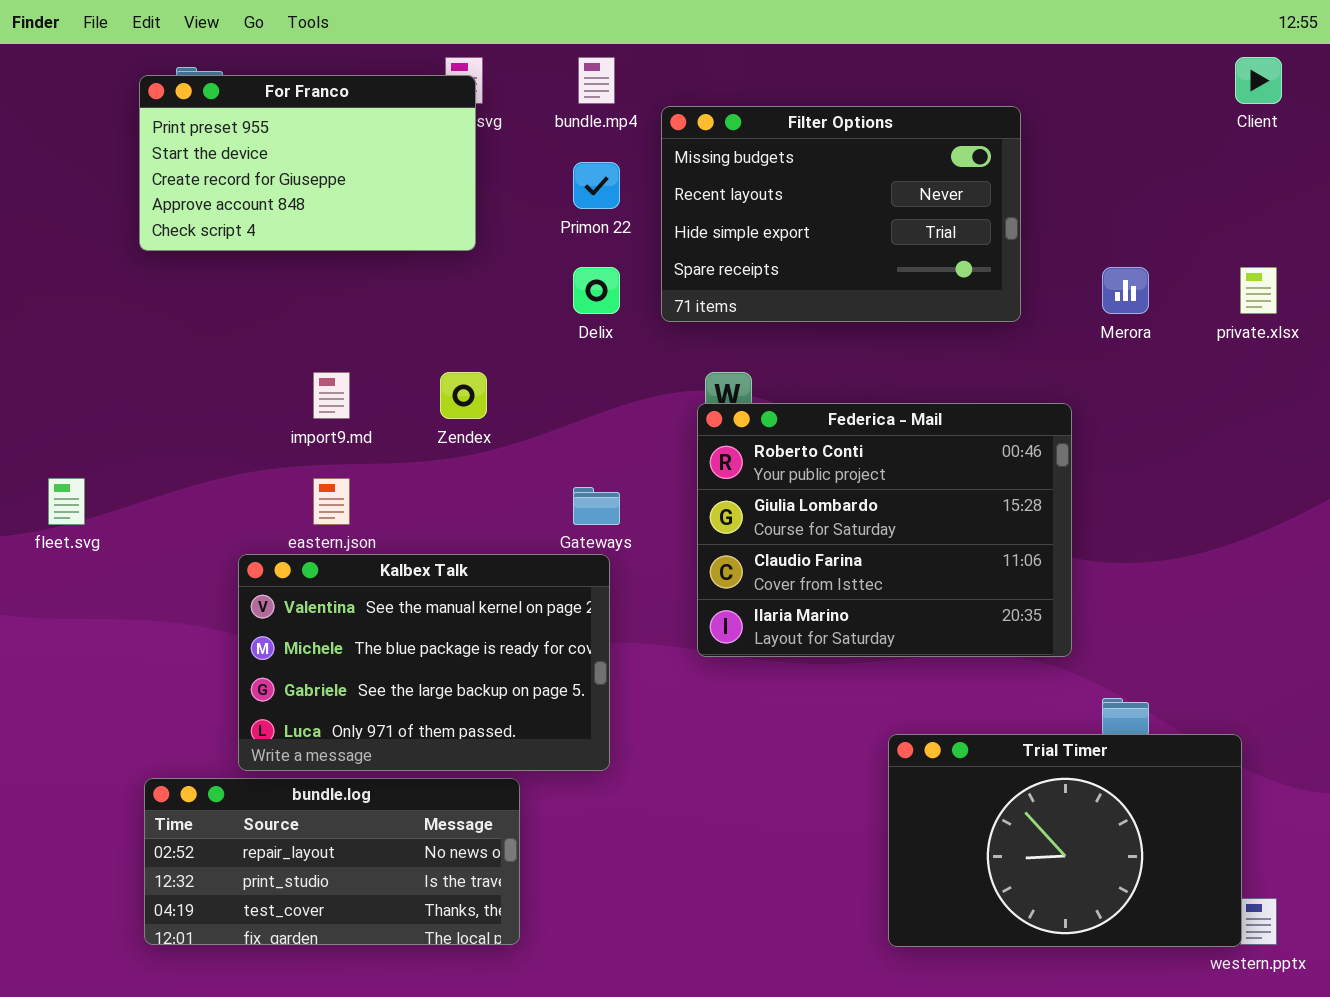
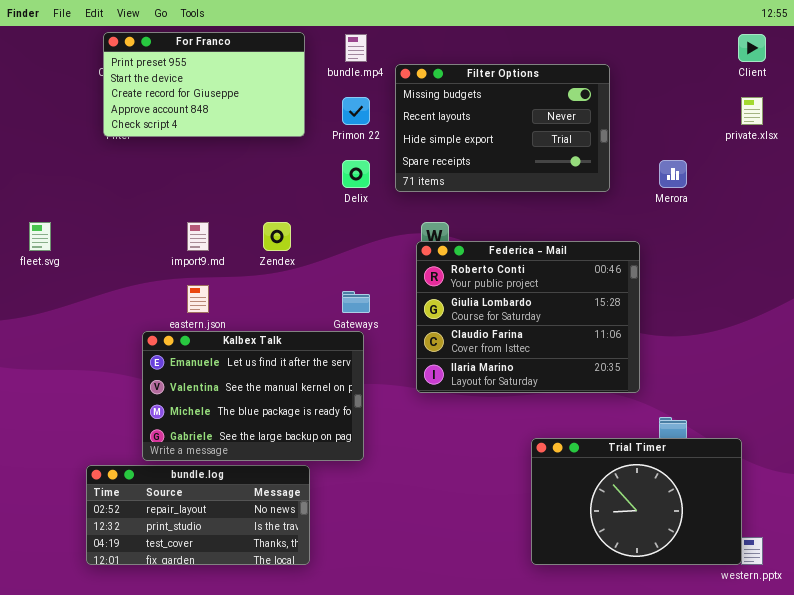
For Franco: [139,75,476,251] -> [103,32,305,137], moved
private.xlsx: [1240,267,1277,314] -> [741,97,763,125], moved
fleet.svg: [48,478,85,525] -> [29,222,51,251], moved
Kalbex Talk: [238,554,610,771] -> [142,331,364,461], scrolled up 1 row

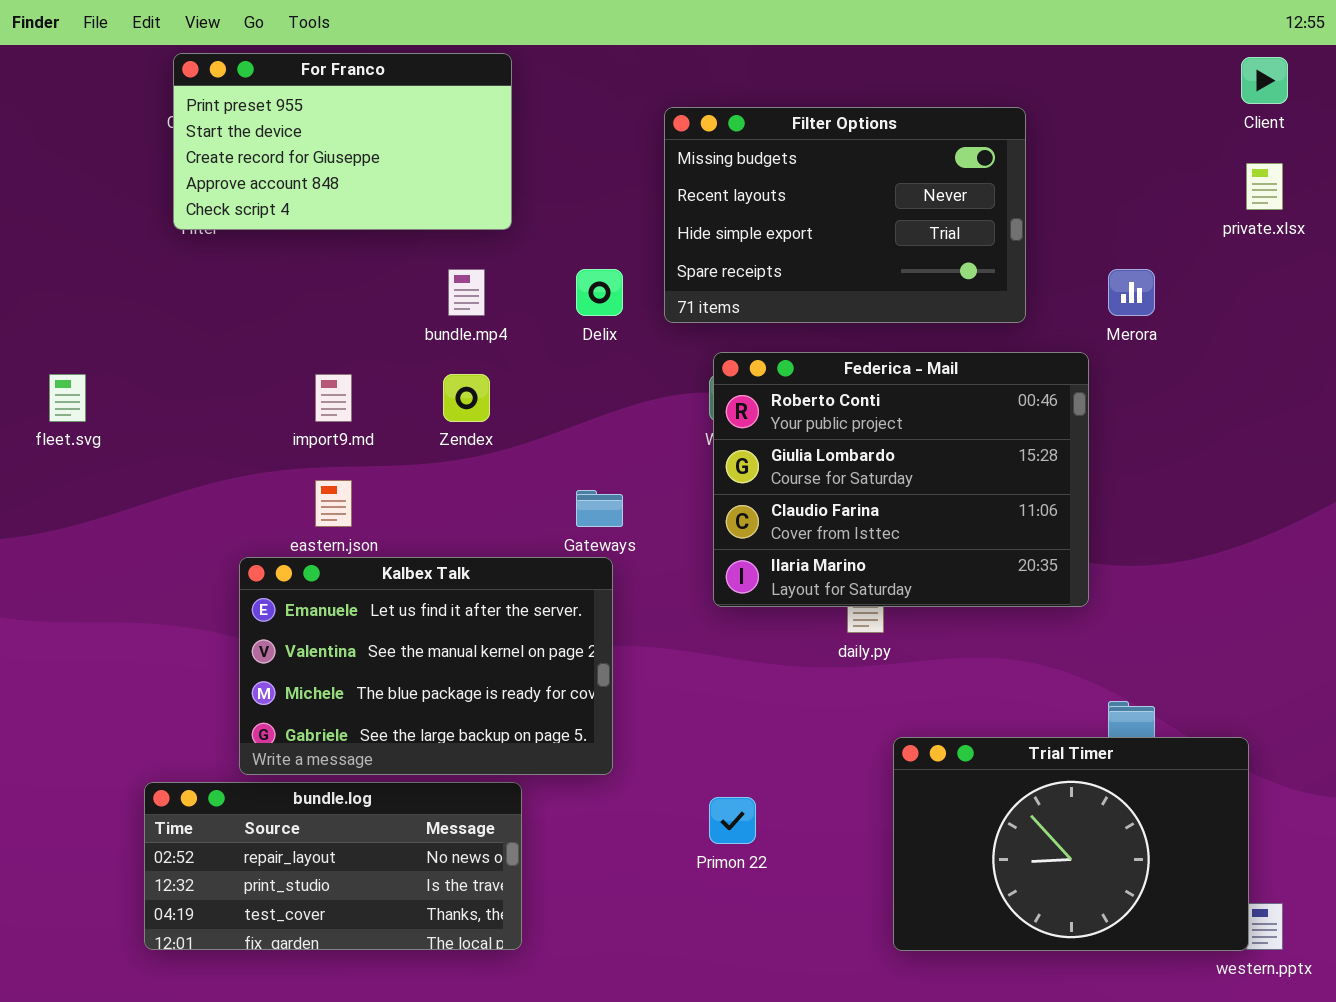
bundle.mp4: [345,34,367,62] -> [448,269,485,316], moved
Primon 22: [342,97,370,125] -> [709,797,756,844], moved
Federica - Mail: [416,241,640,393] -> [713,352,1089,607], moved

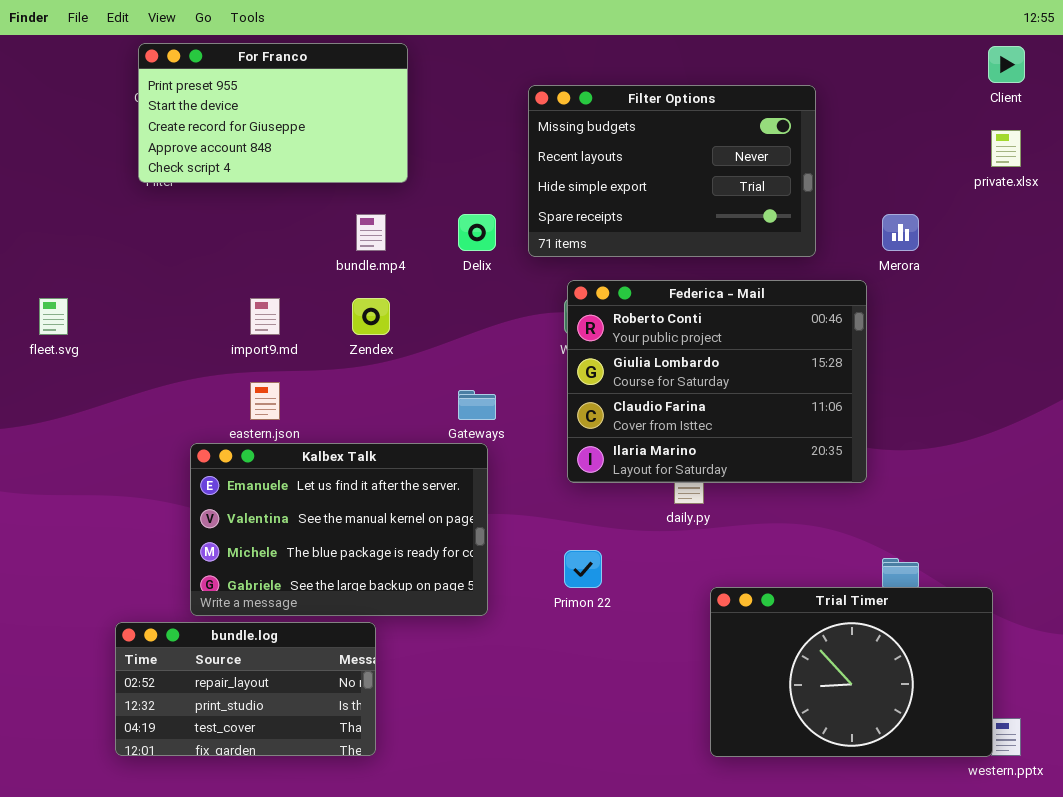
bundle.log: [144,782,522,950] -> [115,622,376,756], resized
Primon 22: [709,797,756,844] -> [564,550,602,588], moved

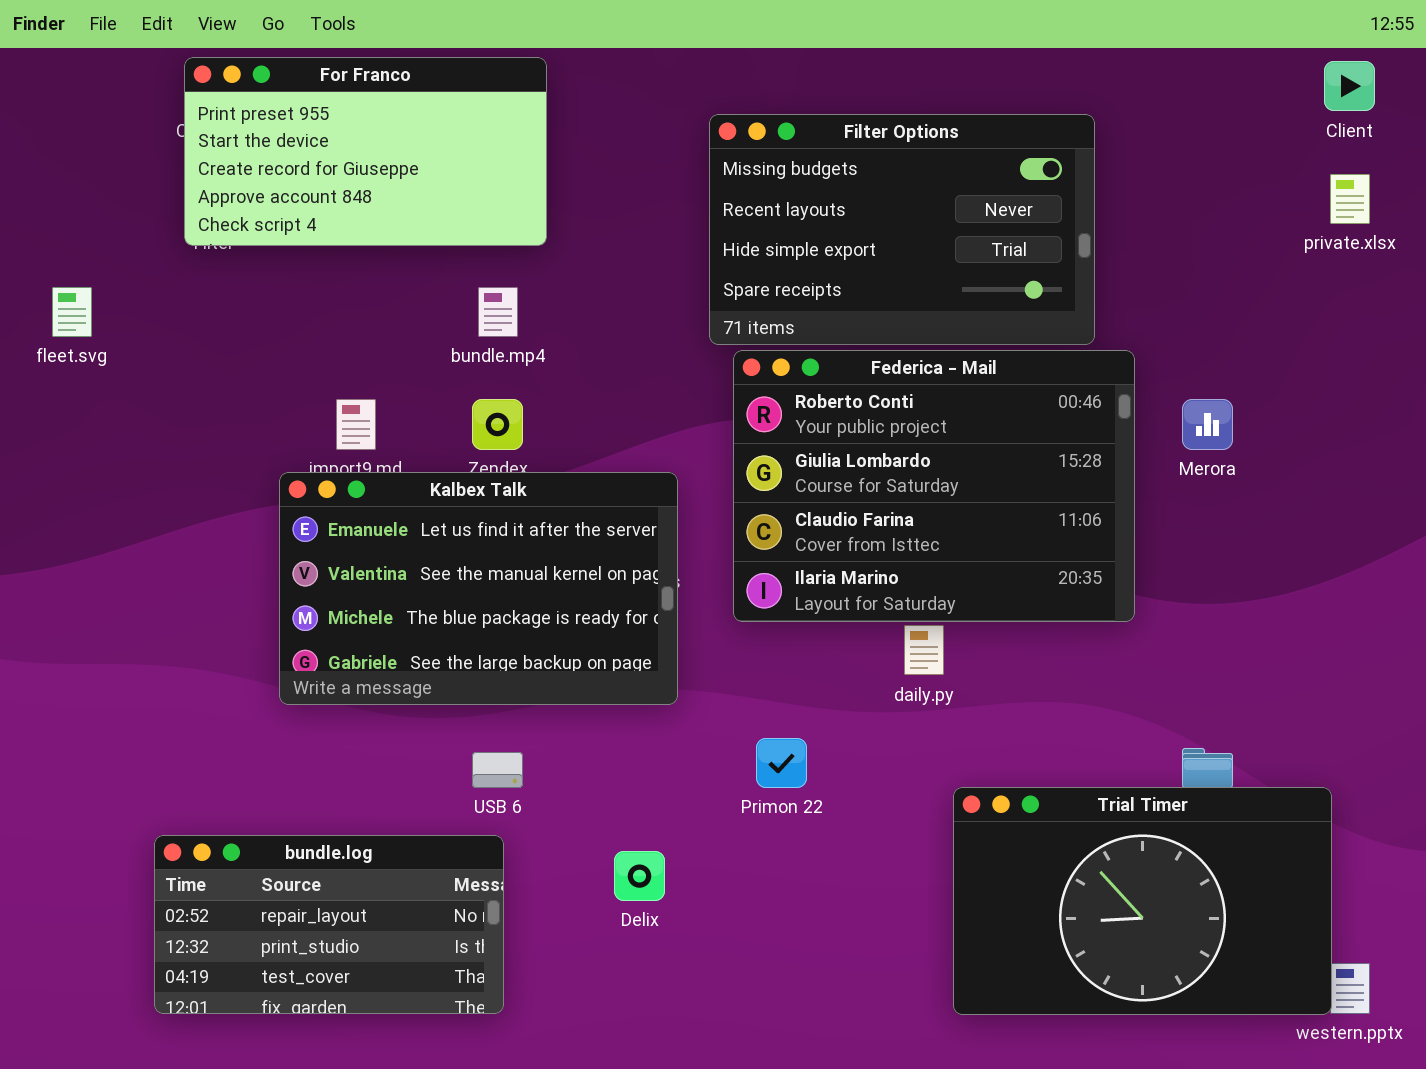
Delix: [458,214,496,251] -> [614,851,665,901], moved
Merora: [882,214,919,251] -> [1182,399,1233,450], moved
Federica - Mail: [567,280,867,483] -> [733,350,1135,622], moved
fleet.svg: [39,298,68,335] -> [52,287,92,337], moved
Kalbex Talk: [190,443,488,616] -> [279,472,678,705], moved

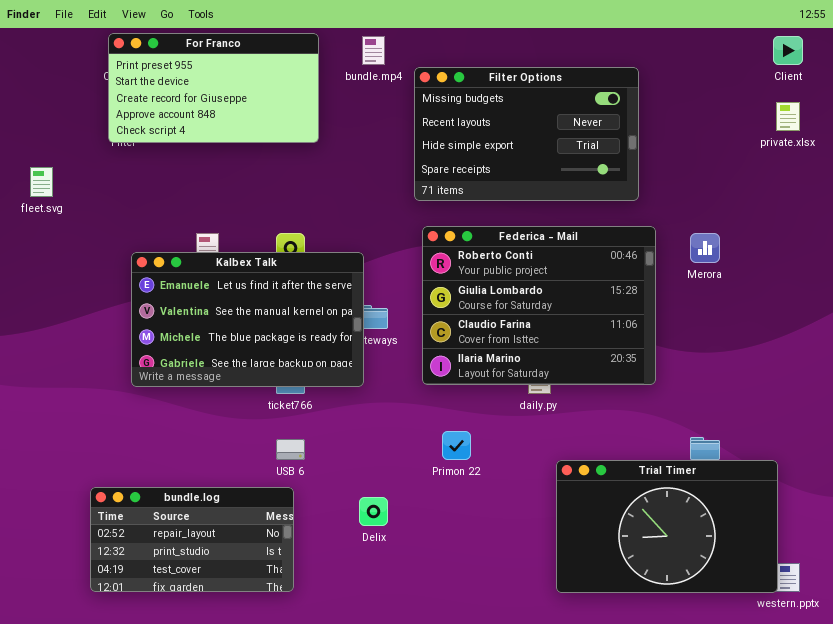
bundle.mp4: [478,287,518,337] -> [362,36,385,65], moved
Federica - Mail: [733,350,1135,622] -> [422,226,656,385], moved
Kalbex Talk: [279,472,678,705] -> [131,252,364,387], moved

